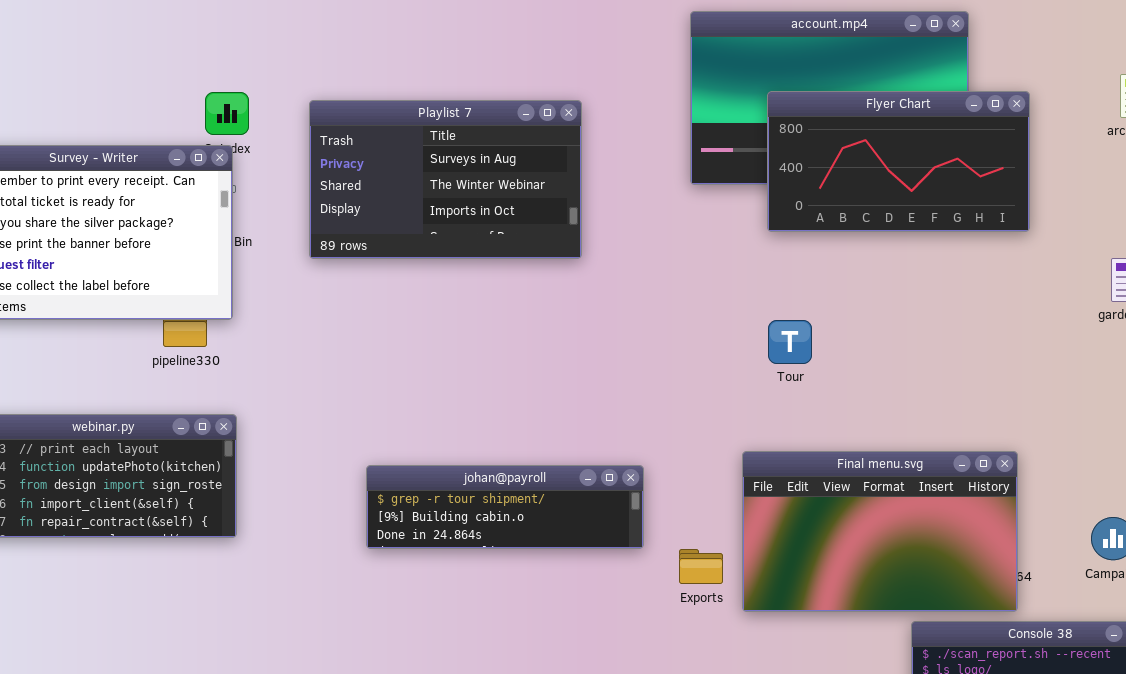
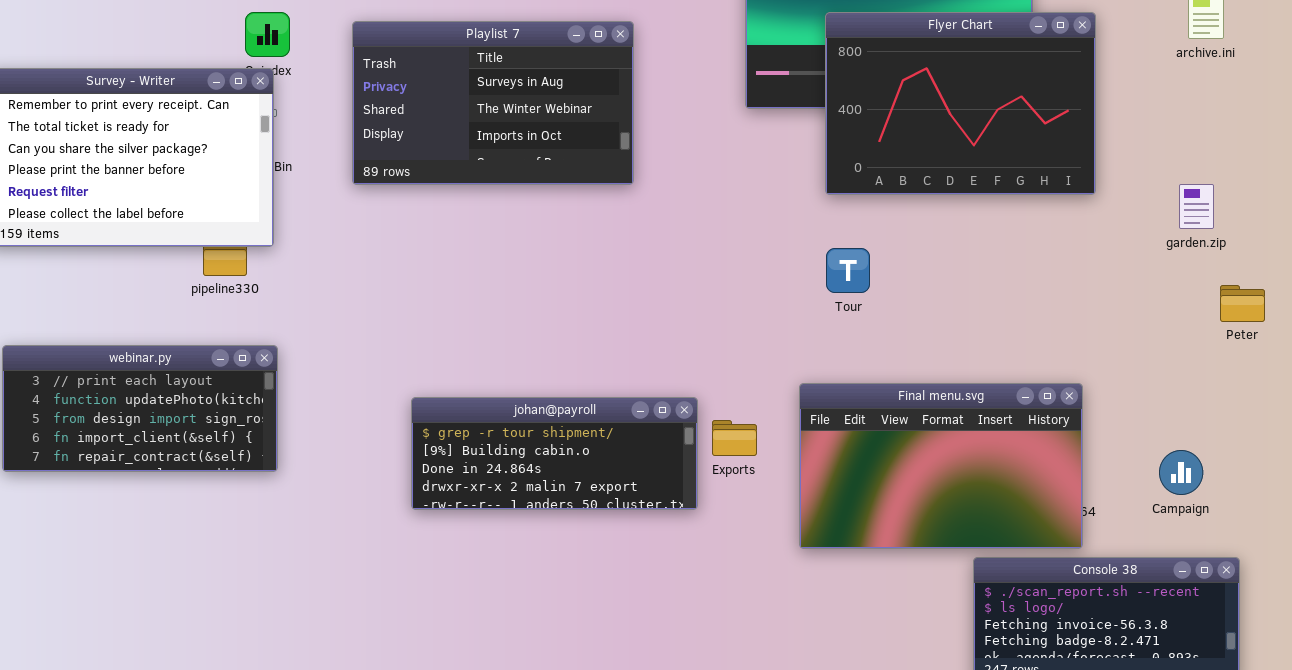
Flyer Chart: [767,91,1030,232] -> [825,12,1096,195], resized
johan@payroll: [366,465,644,549] -> [411,397,698,510], resized
Exports: [679,549,723,584] -> [712,420,757,456], moved

